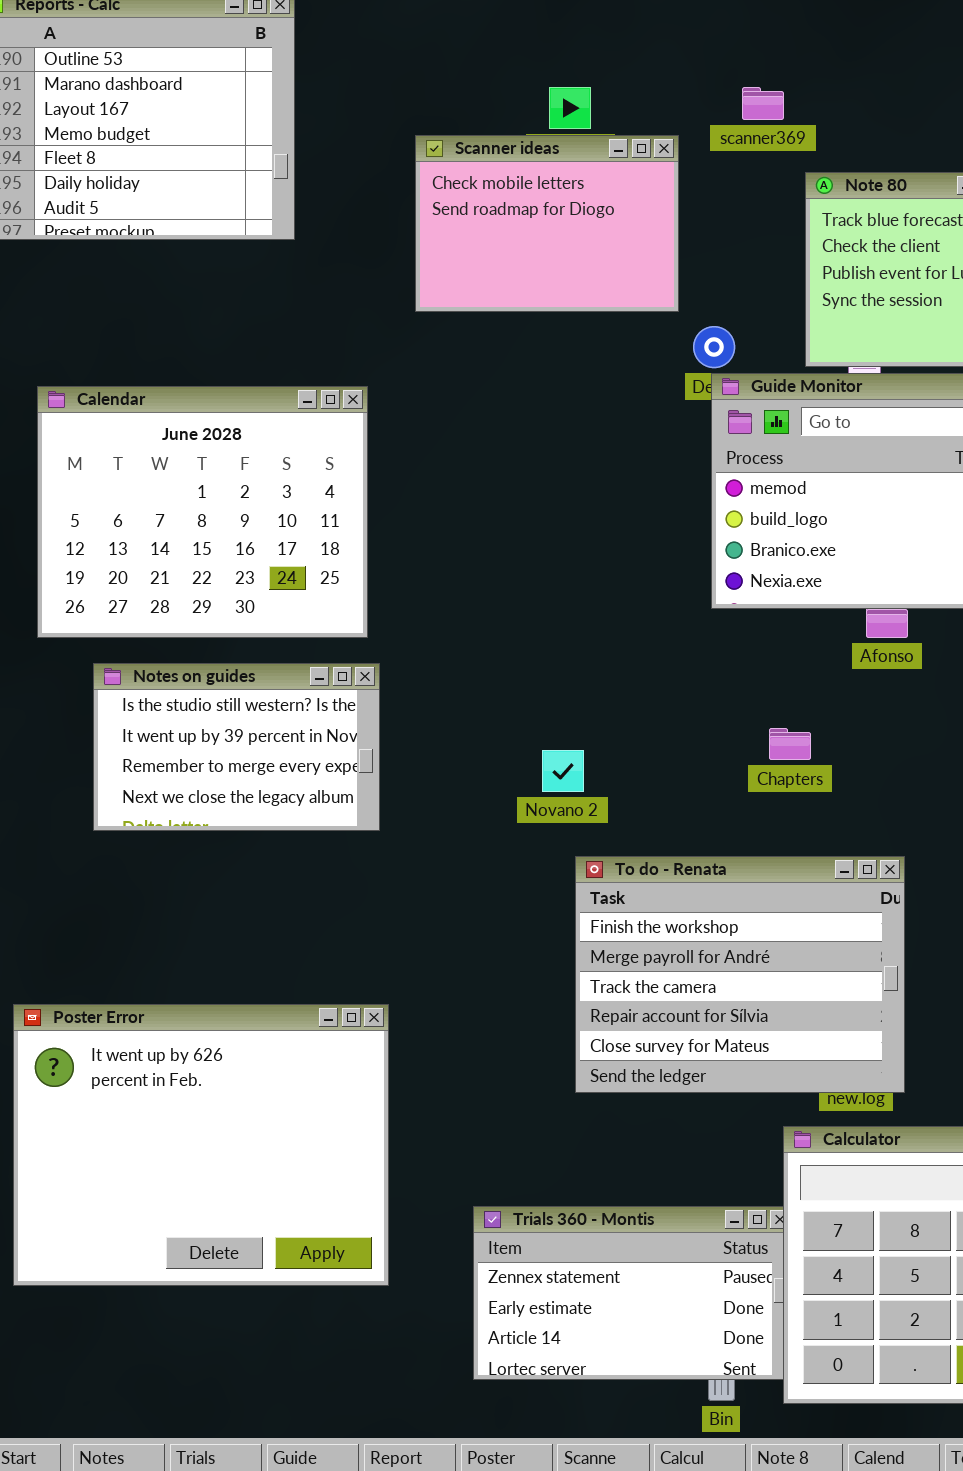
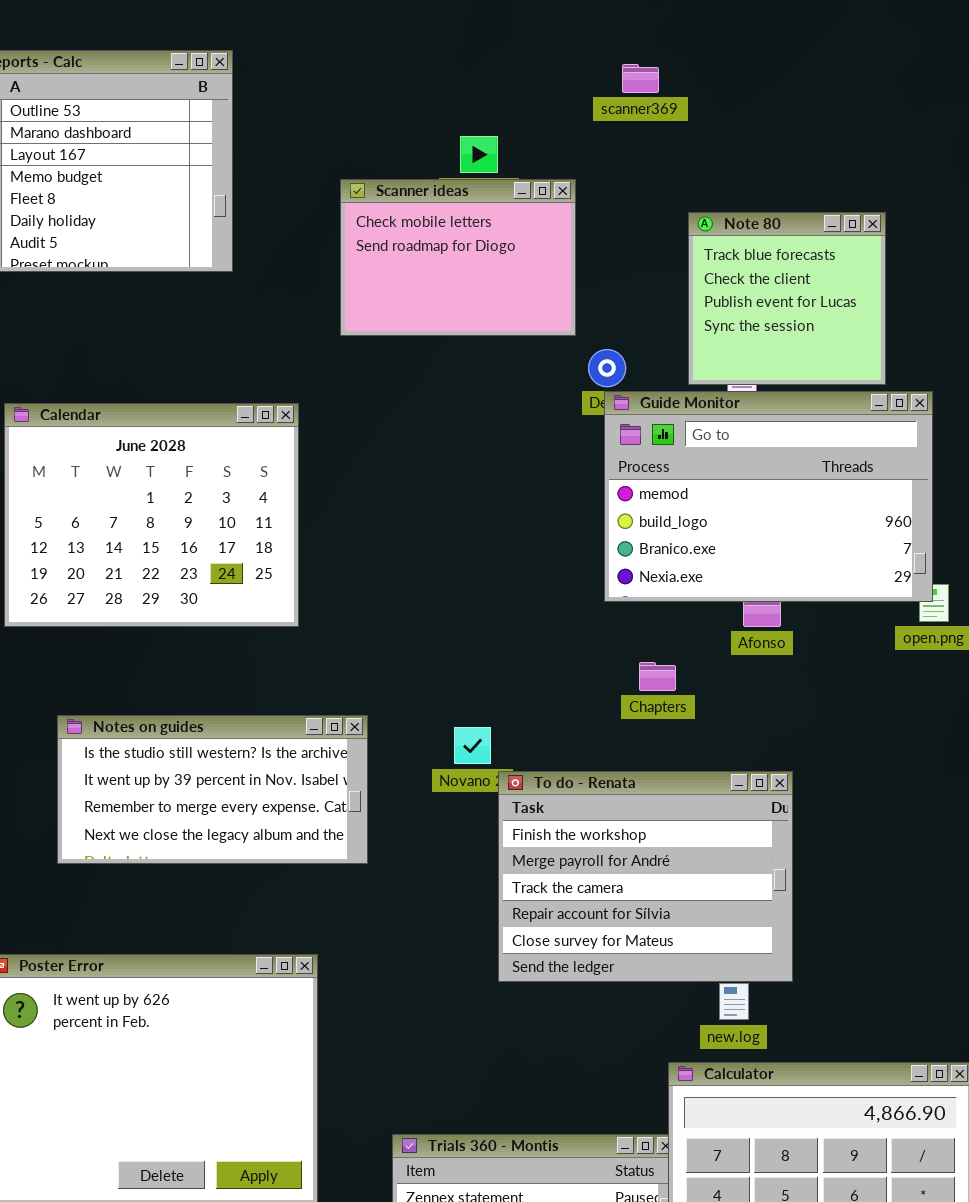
scanner369: [742,87,784,120] -> [622,64,659,93], moved
Notes on guides: [93,663,380,831] -> [57,715,368,864], moved, resized
Chapters: [769,728,811,760] -> [639,662,676,691], moved
To do - Renata: [575,856,905,1093] -> [498,771,793,982], moved

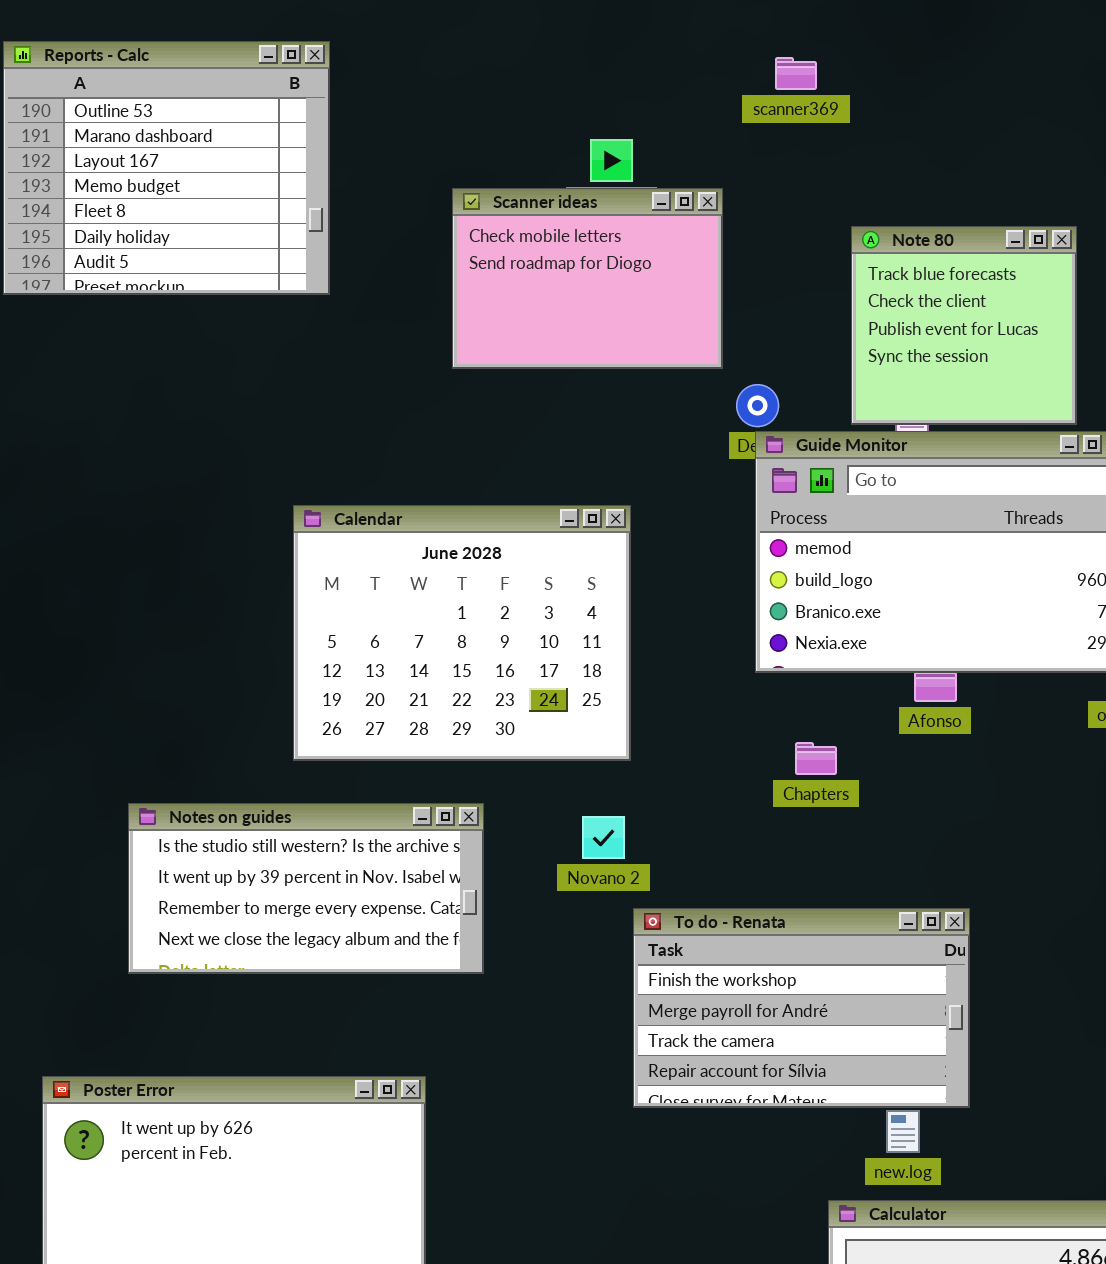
Calendar: [4,403,299,627] -> [293,505,631,761], moved
To do - Renata: [498,771,793,982] -> [633,908,970,1108], resized

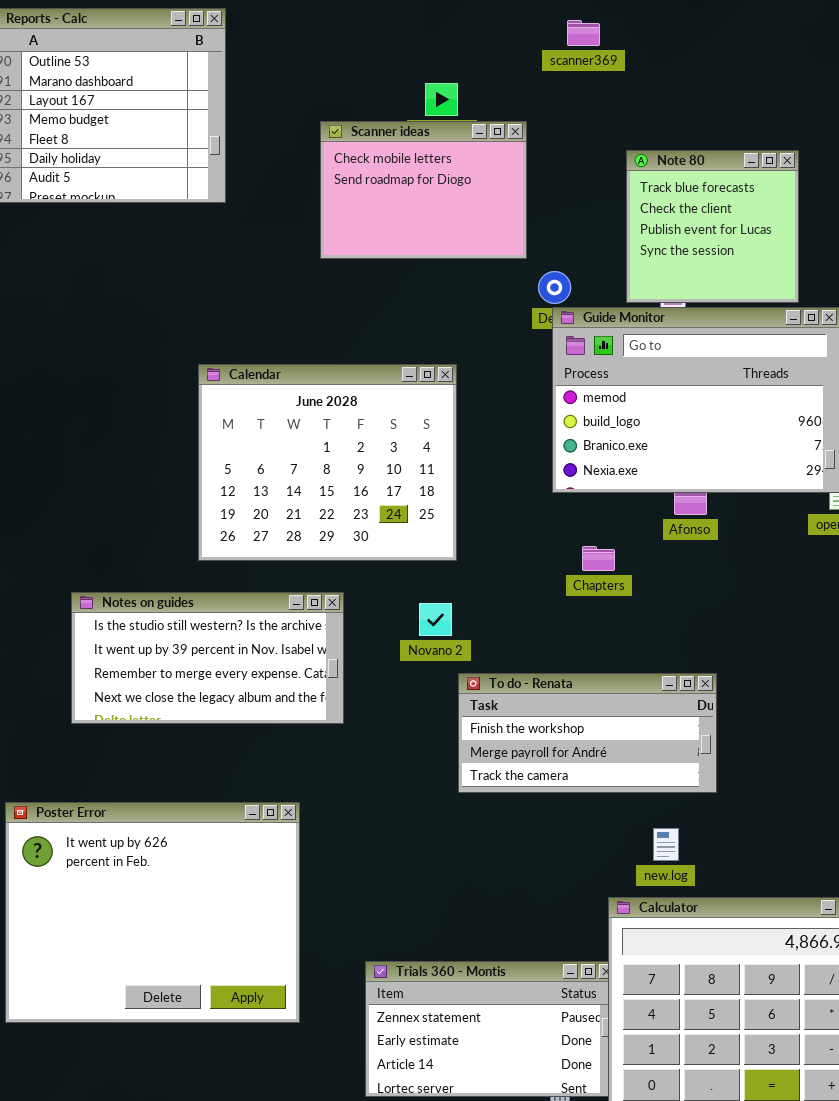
To do - Renata: [633,908,970,1108] -> [458,673,717,793], resized

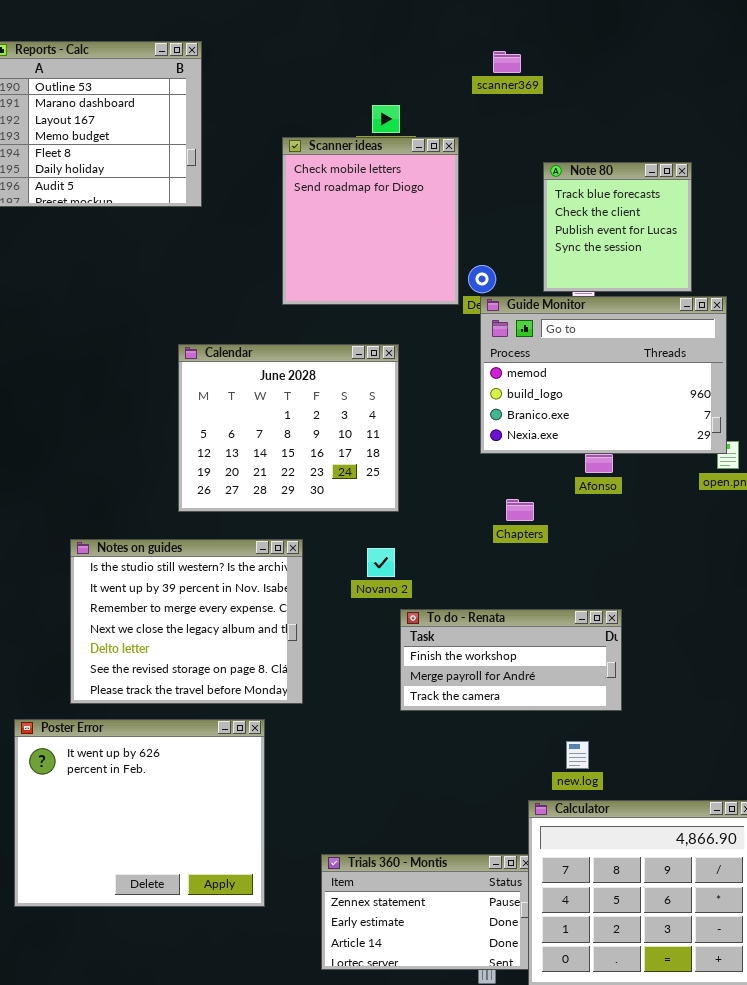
Scanner ideas: [320,121,527,259] -> [282,137,459,305], resized
Notes on guides: [71,592,344,724] -> [70,539,303,704], resized

